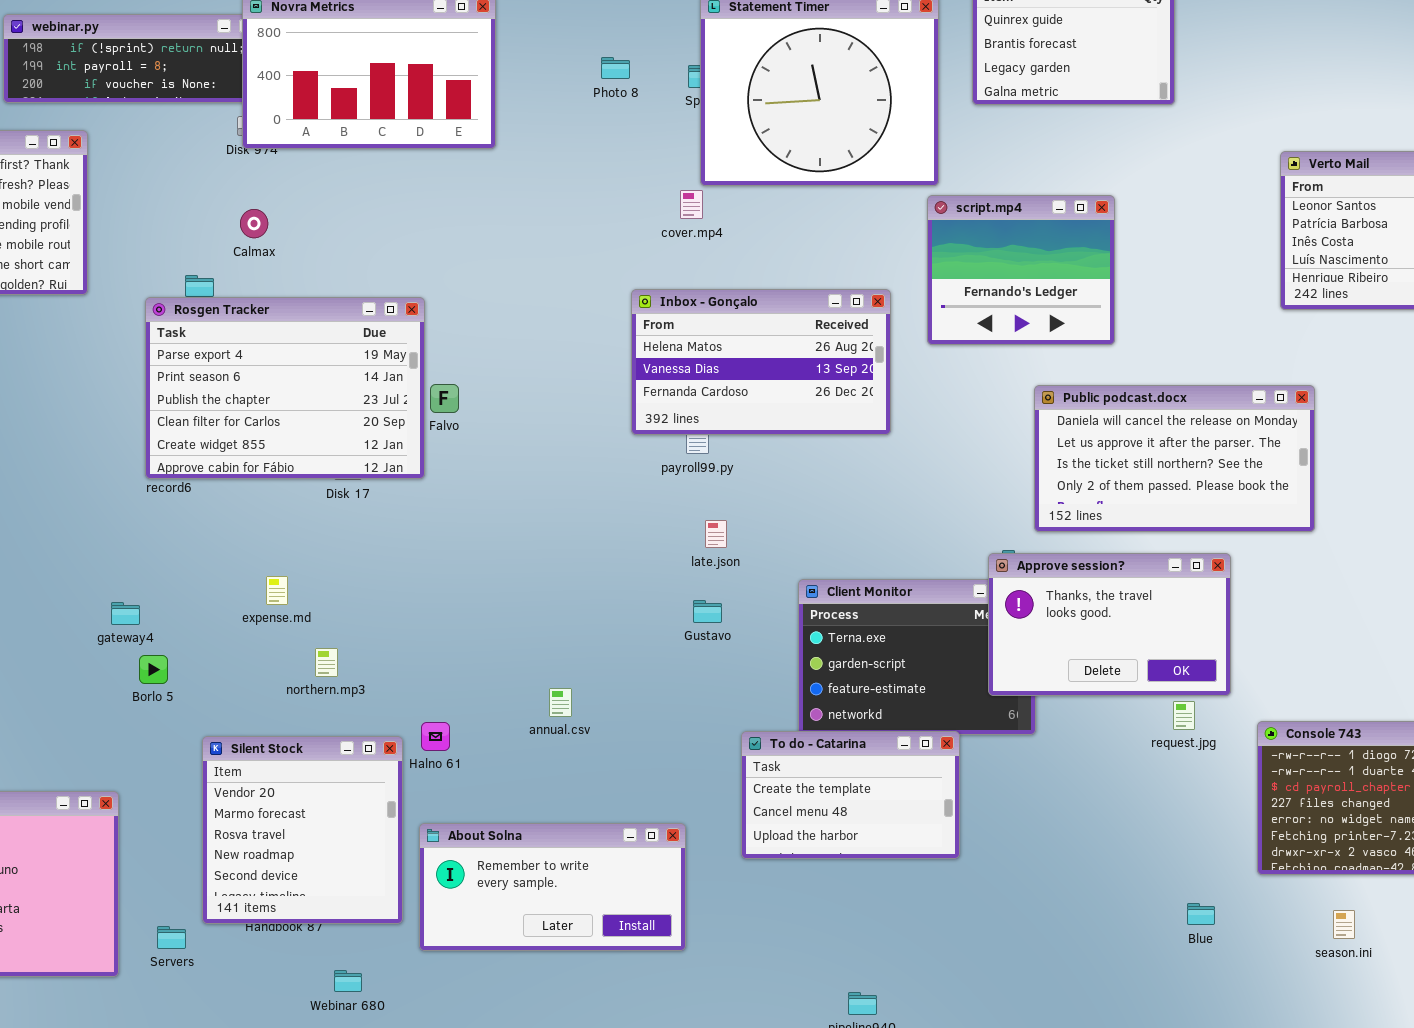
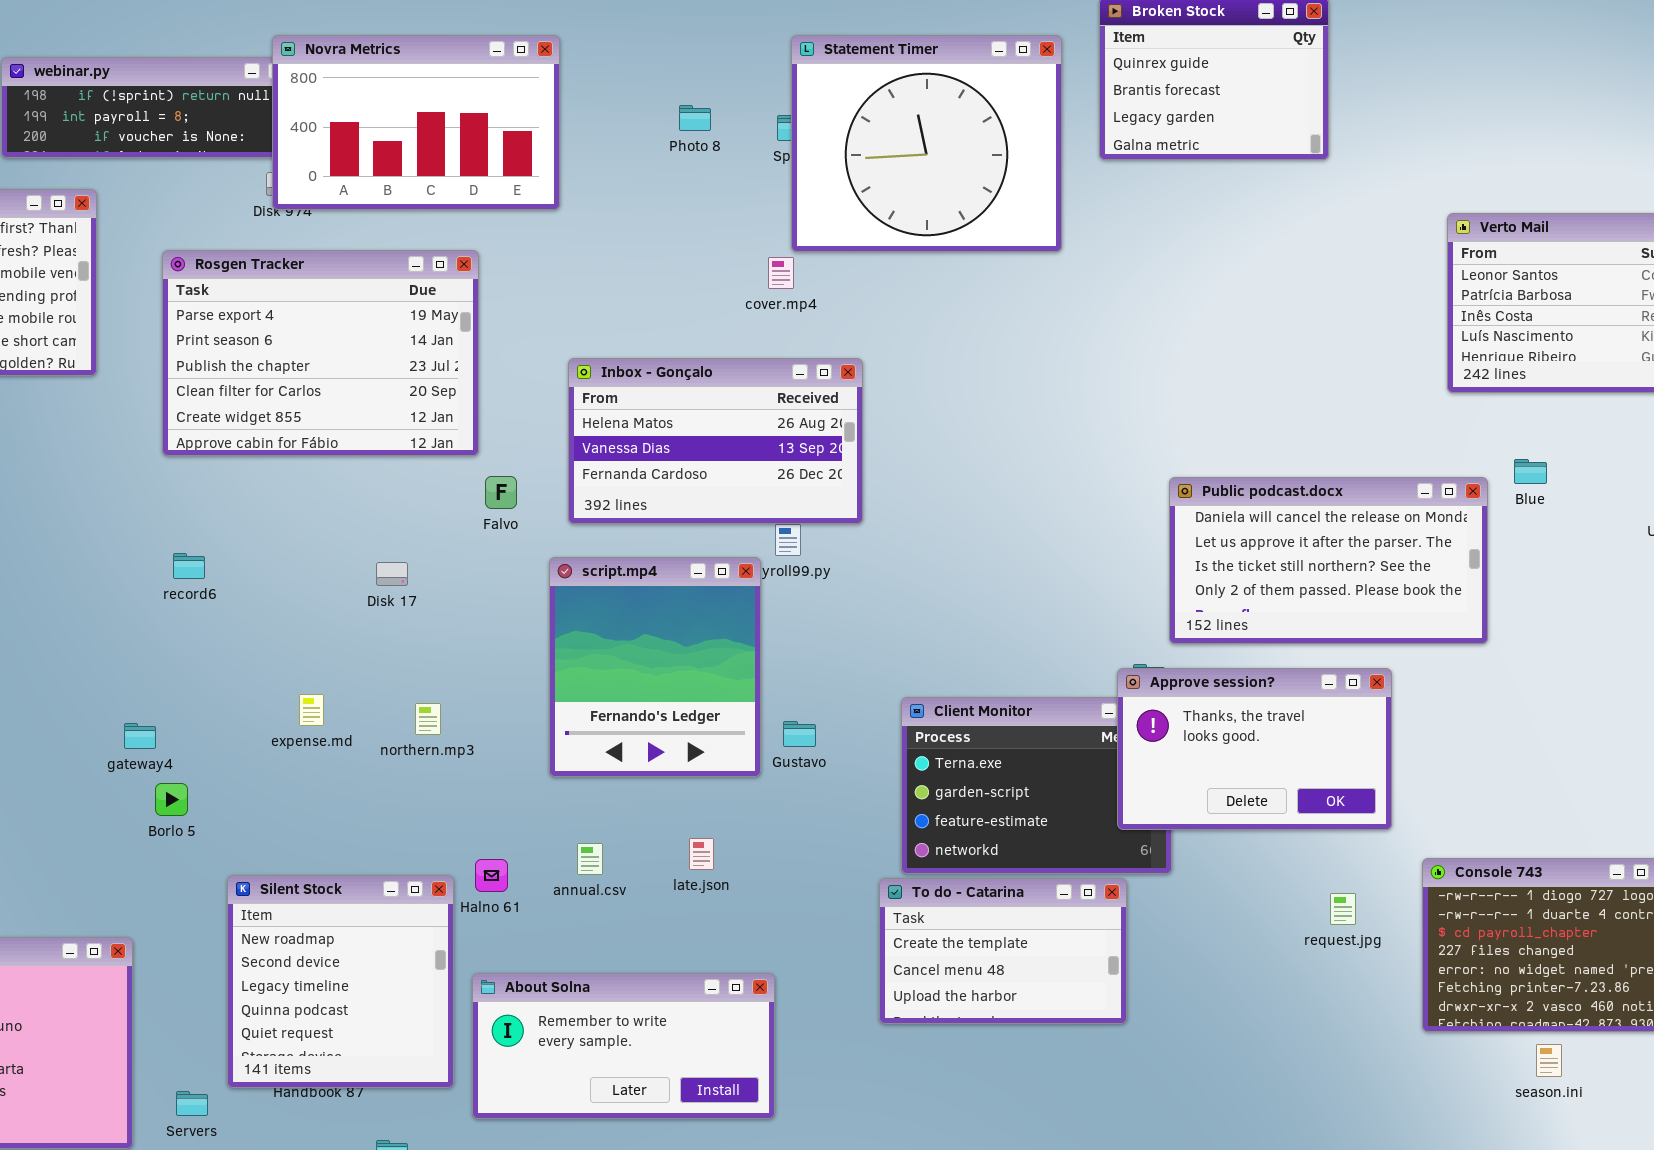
script.mp4: [927,195,1115,345] -> [549,557,761,777], moved, resized
Inbox - Gonçalo: [631,289,891,435] -> [568,358,863,524], moved
Rosgen Tracker: [145,297,425,479] -> [162,250,479,456], moved
late.json: [705,520,727,548] -> [689,838,714,870], moved
northern.mp3: [315,648,338,677] -> [415,703,441,735], moved
annual.csv: [549,688,572,717] -> [577,843,603,875], moved
request.jpg: [1173,701,1195,730] -> [1330,893,1356,925], moved
To do - Catarina: [741,731,960,859] -> [879,878,1127,1024], moved
Silent Stock: [202,736,403,924] -> [227,875,454,1088], scrolled down 3 rows
Blue: [1187,903,1215,925] -> [1514,459,1547,484], moved
season.ini: [1333,910,1355,939] -> [1536,1044,1562,1077], moved

